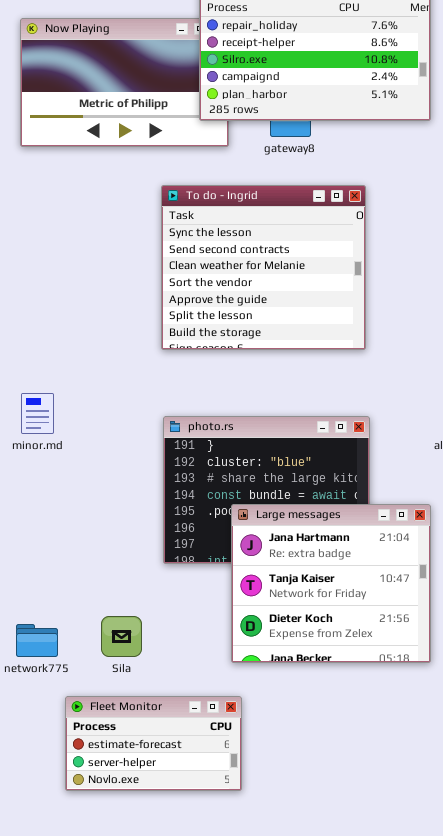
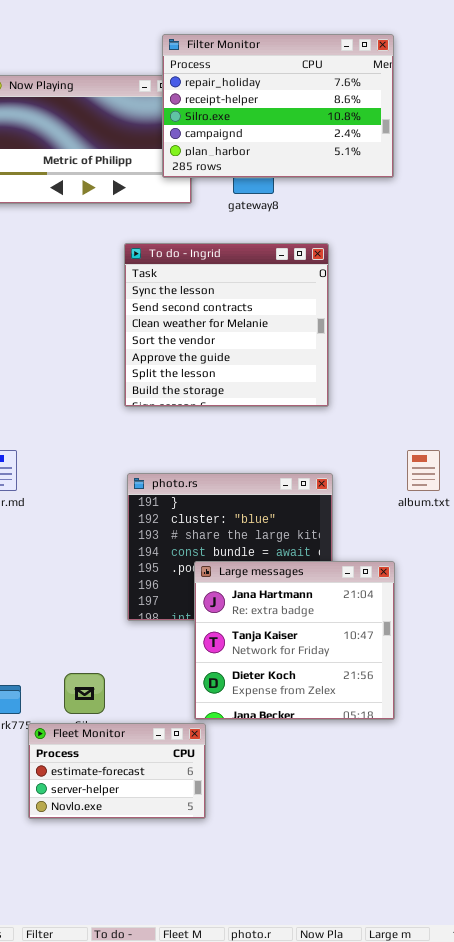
Fleet Monitor: [65,696,242,791] -> [28,723,206,819], moved

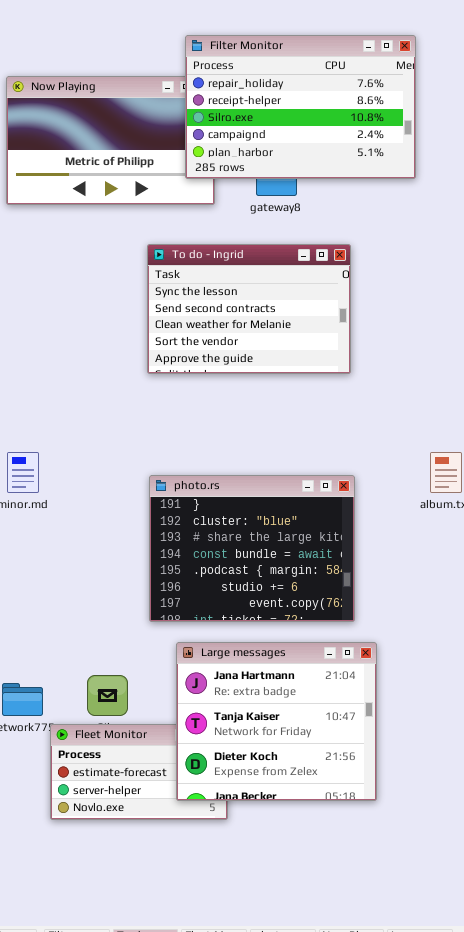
To do - Ingrid: [124,243,329,407] -> [147,244,351,374], resized
Large messages: [194,561,395,720] -> [176,642,377,801], moved

